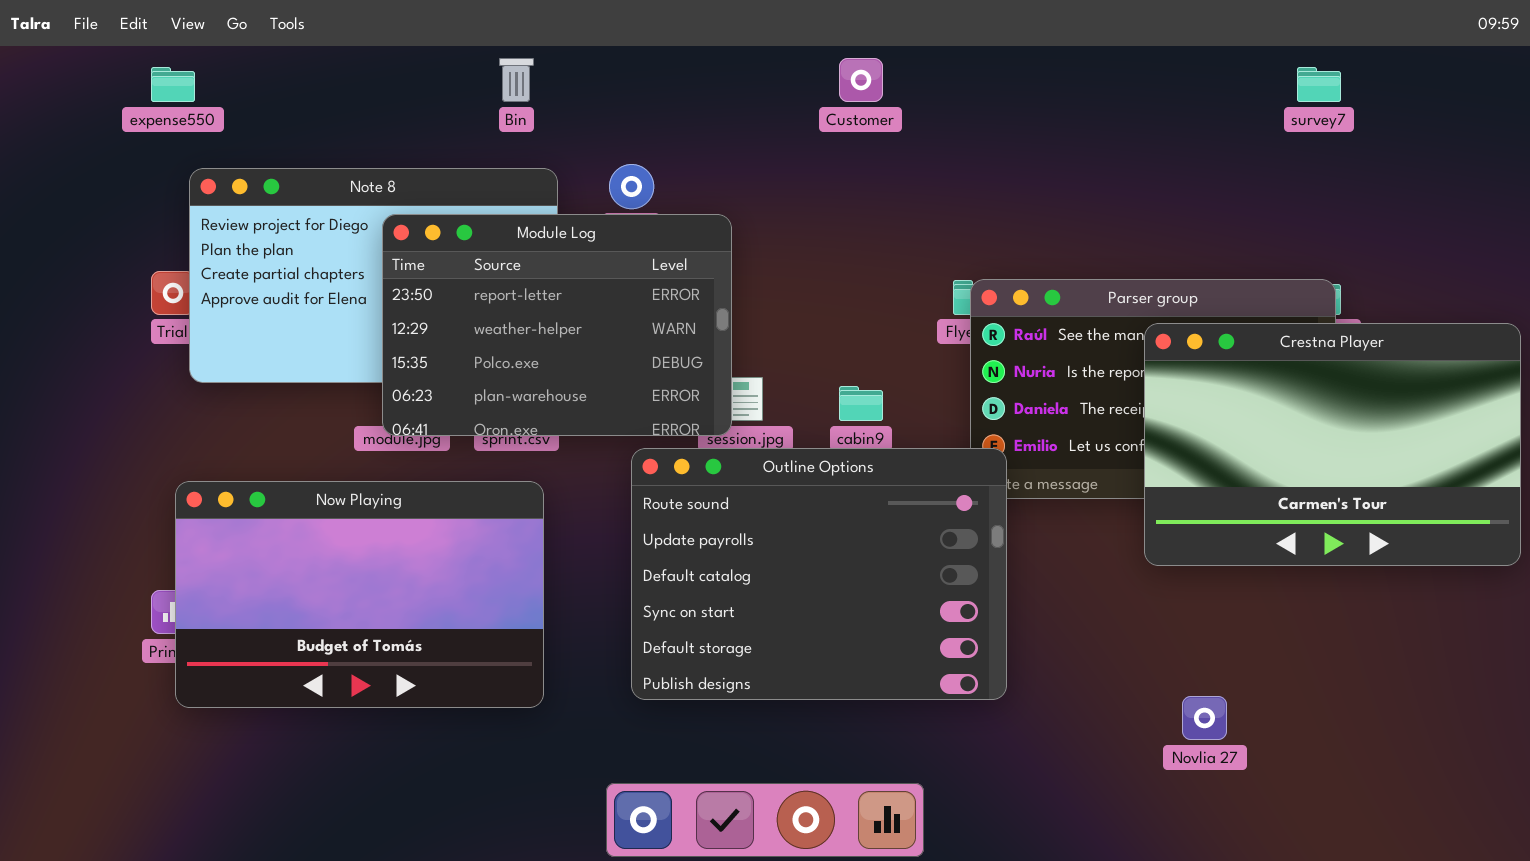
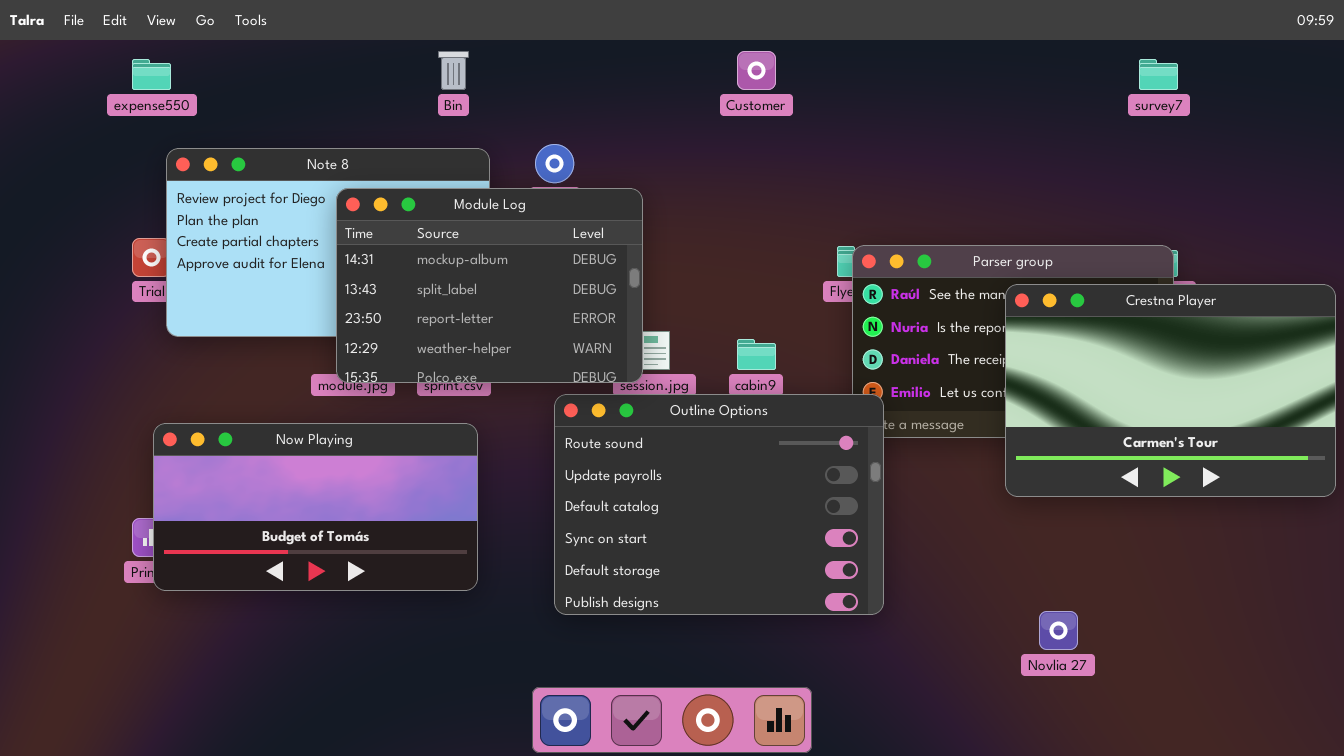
Module Log: [382,214,732,436] -> [336,188,643,383], scrolled up 2 rows
Now Playing: [175,481,544,708] -> [153,423,478,591], resized

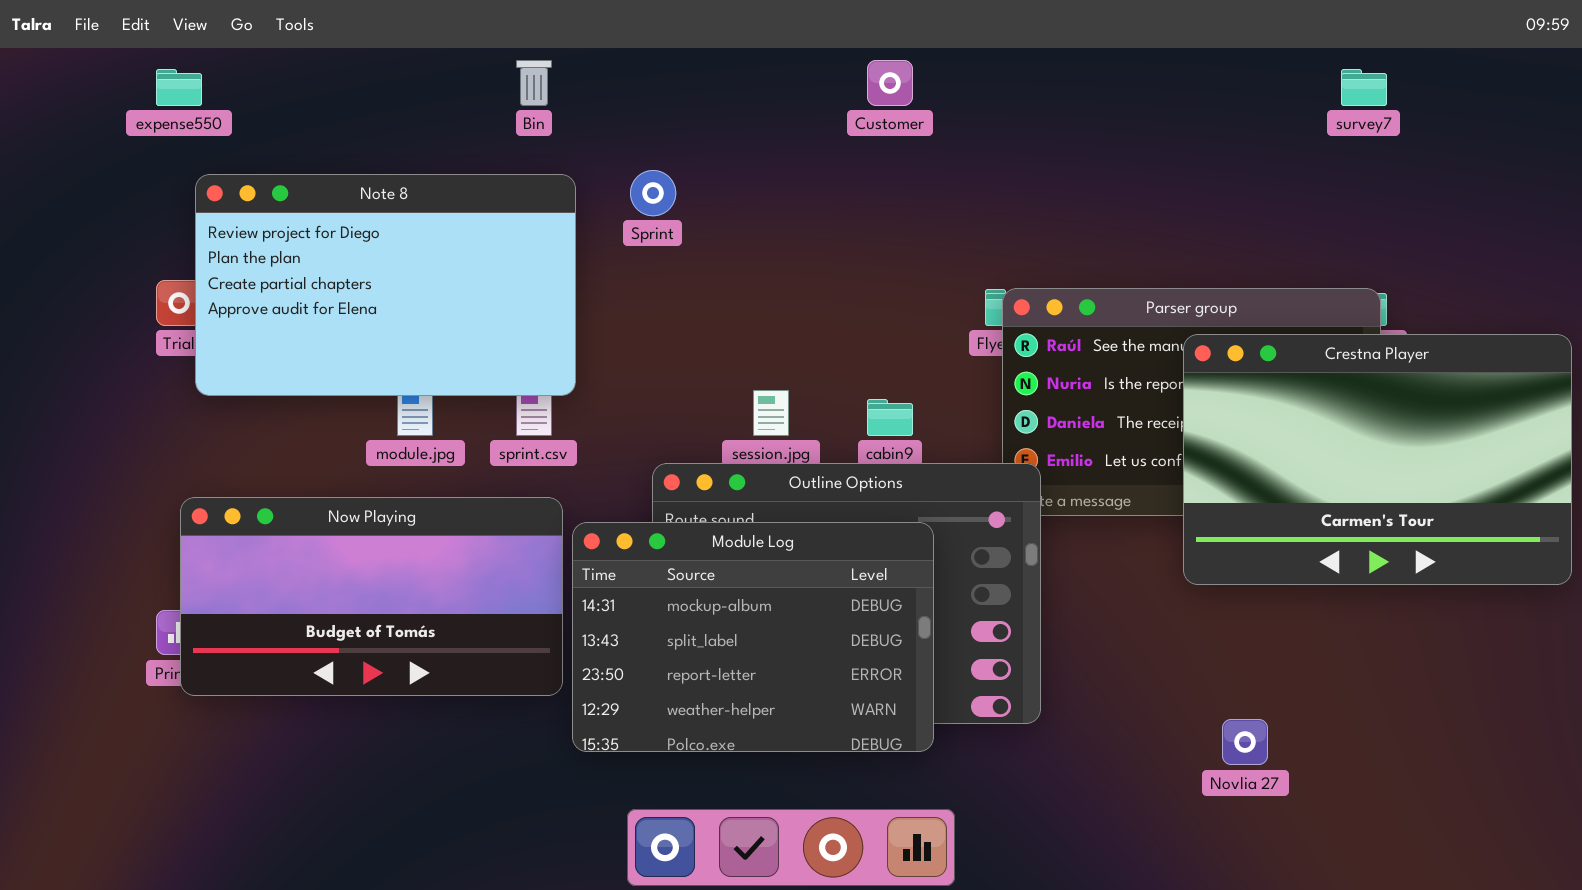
Module Log: [336,188,643,383] -> [572,522,934,752], moved

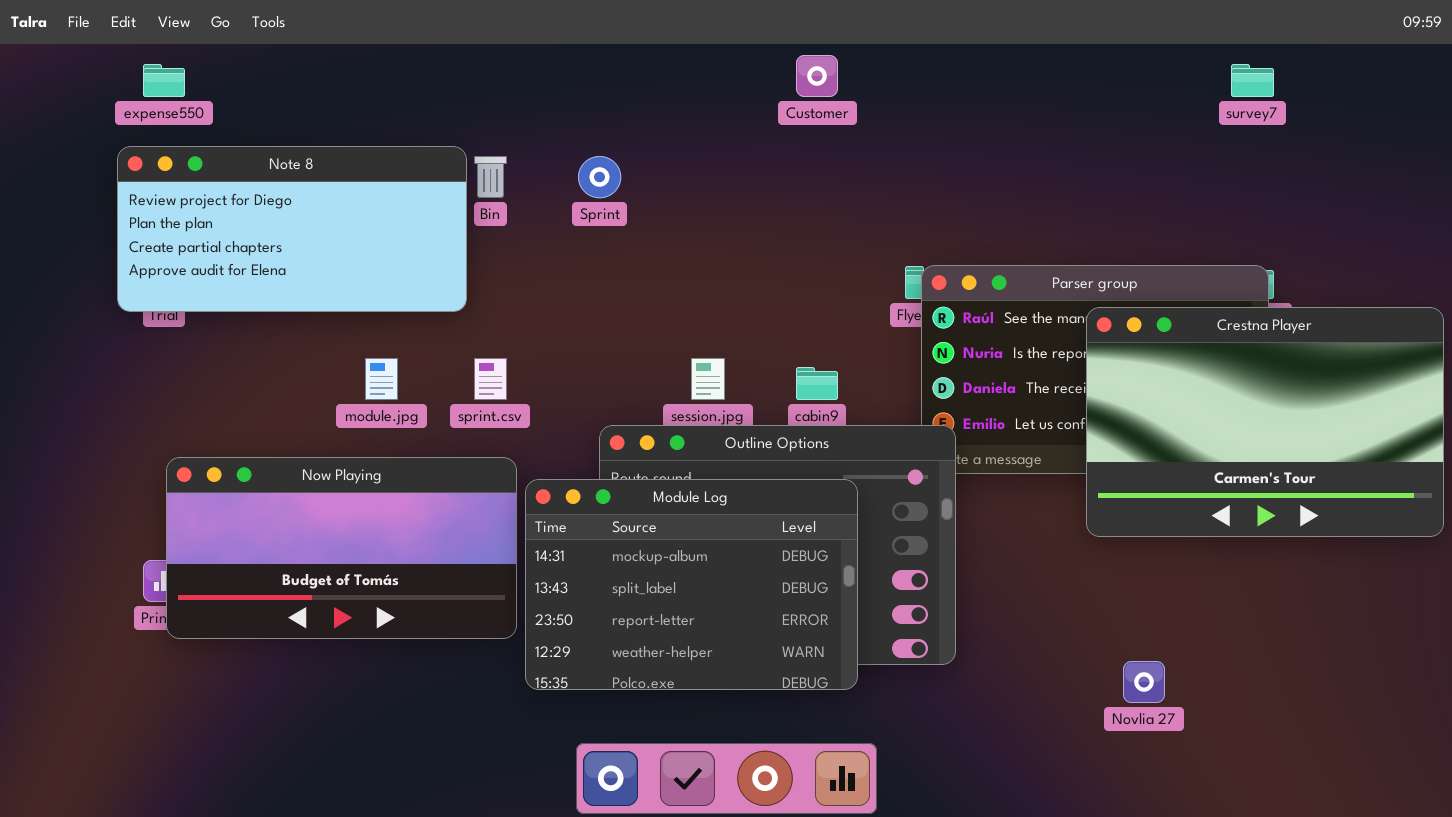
Bin: [516,60,552,106] -> [474,156,507,198], moved
Note 8: [195,174,576,396] -> [117,146,467,312], moved, resized

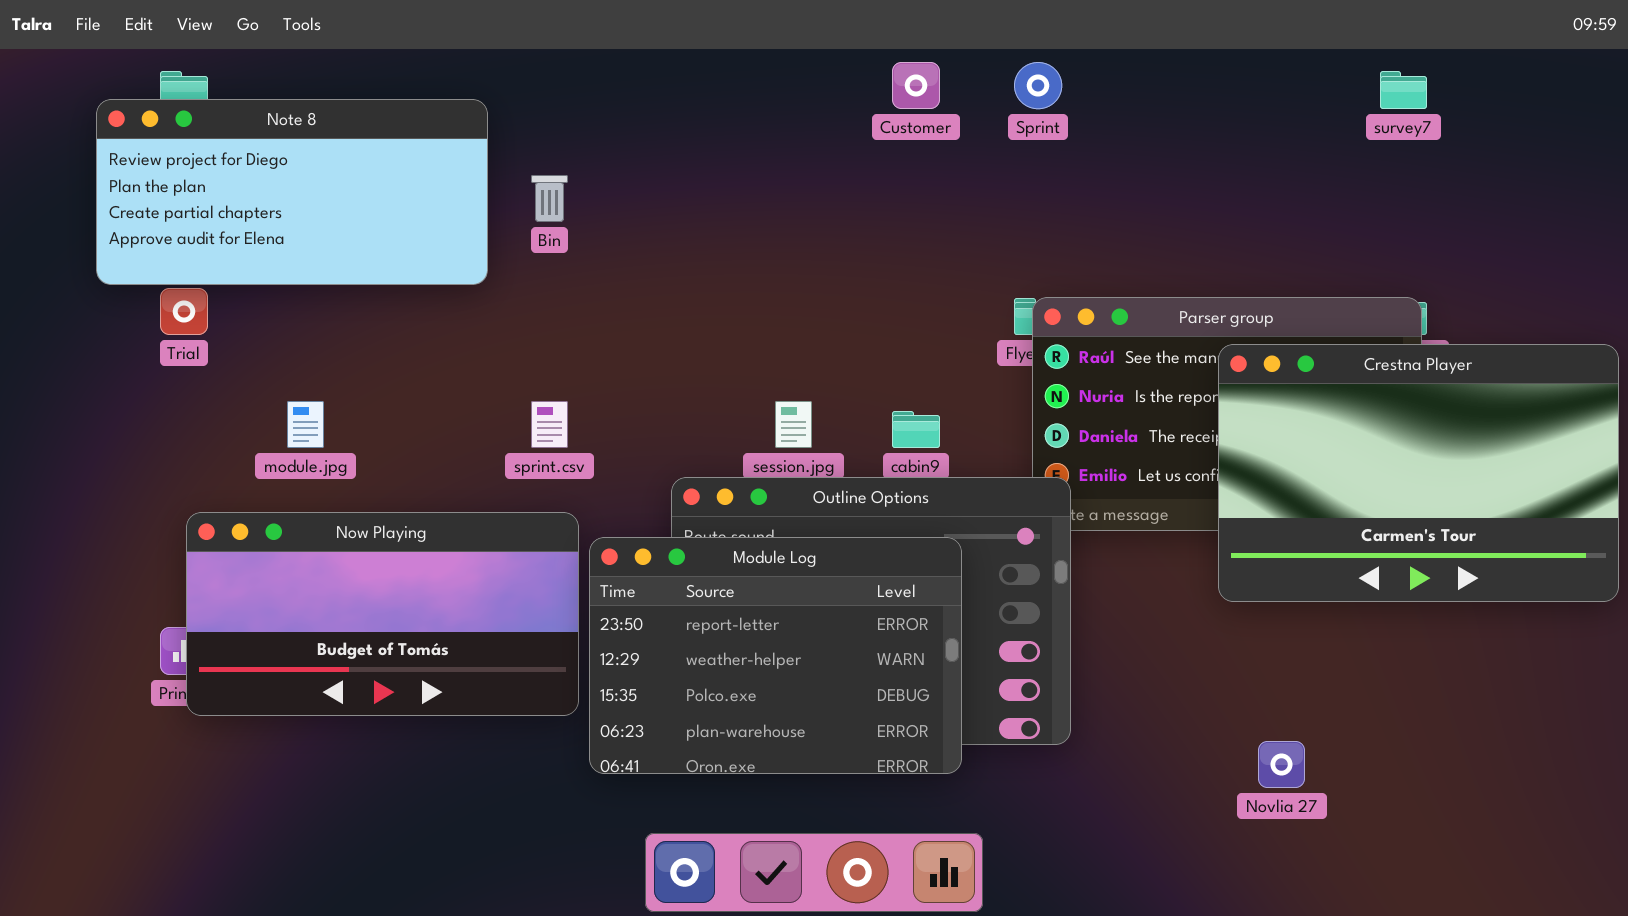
Note 8: [117,146,467,312] -> [96,99,488,285], moved
Sprint: [578,156,621,198] -> [1014,62,1062,109], moved
module.jpg: [365,358,398,400] -> [287,401,324,448], moved
Module Log: [525,479,858,690] -> [589,537,962,774], scrolled down 2 rows

